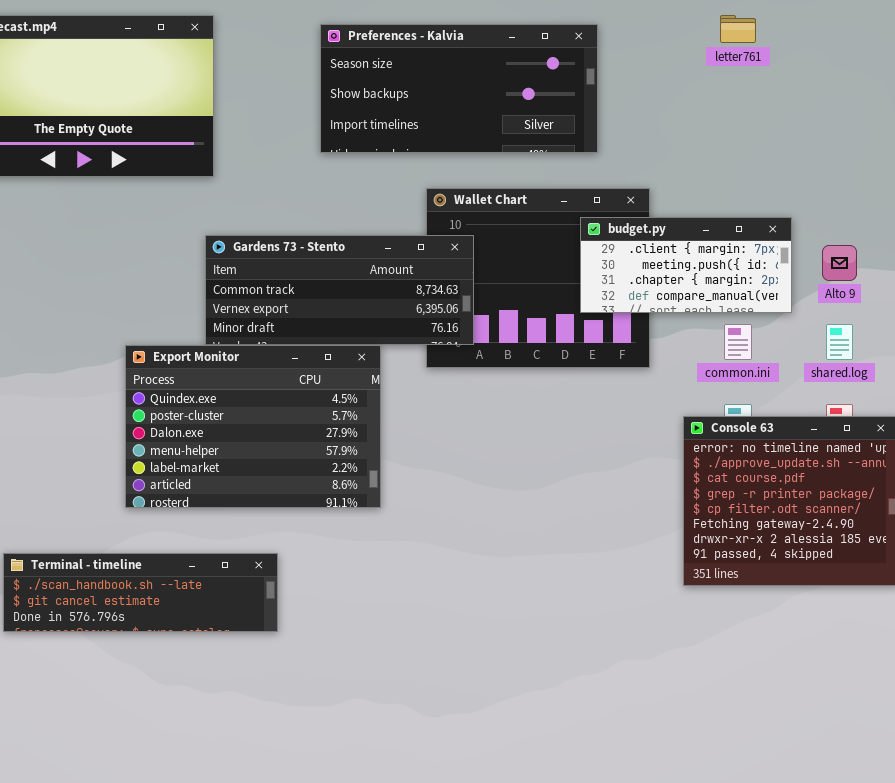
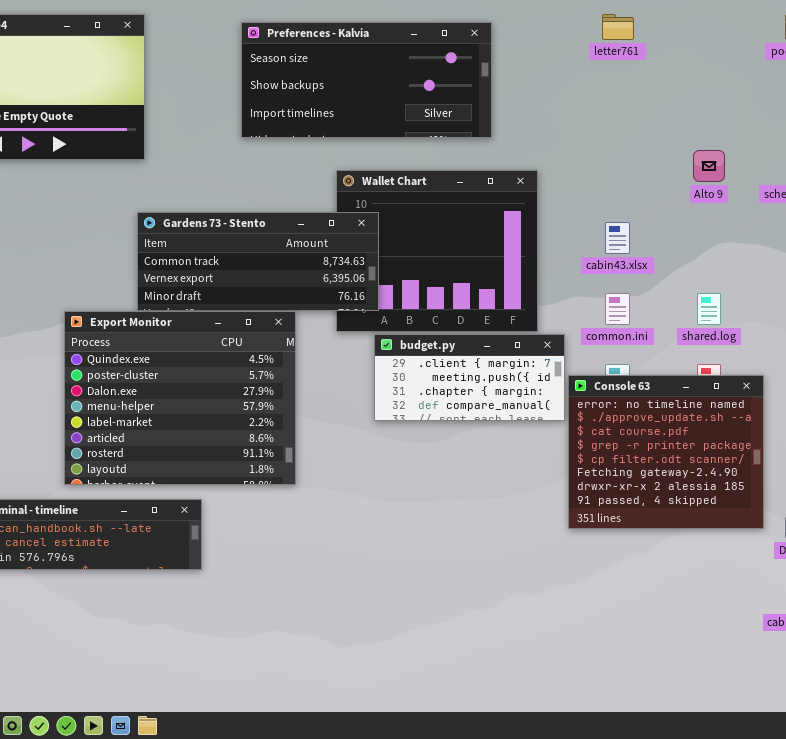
budget.py: [580,217,792,313] -> [374,334,565,421], moved
Alto 9: [822,245,857,281] -> [693,150,725,182], moved
Export Monitor: [125,345,381,508] -> [64,311,296,485], resized

